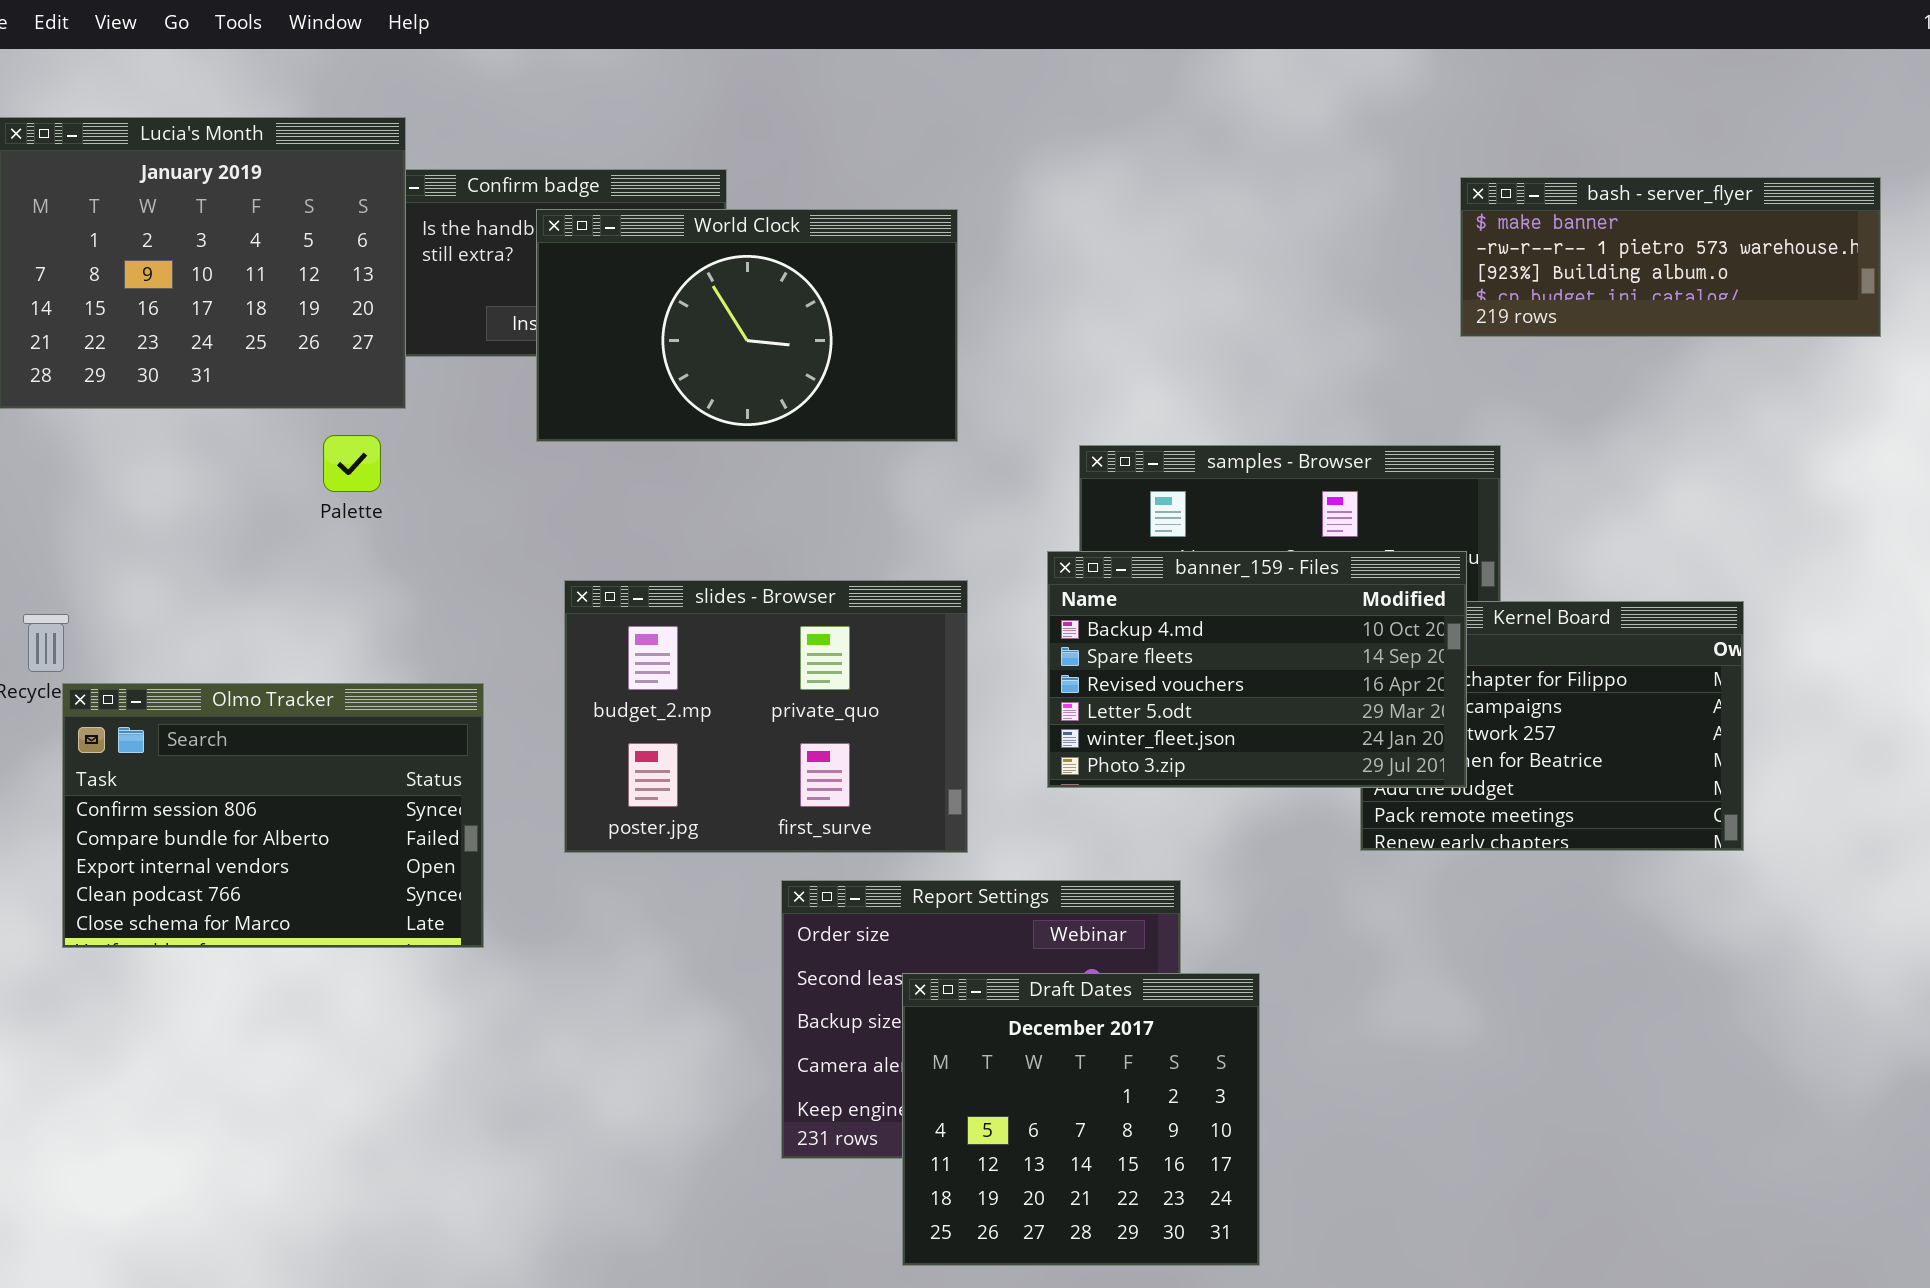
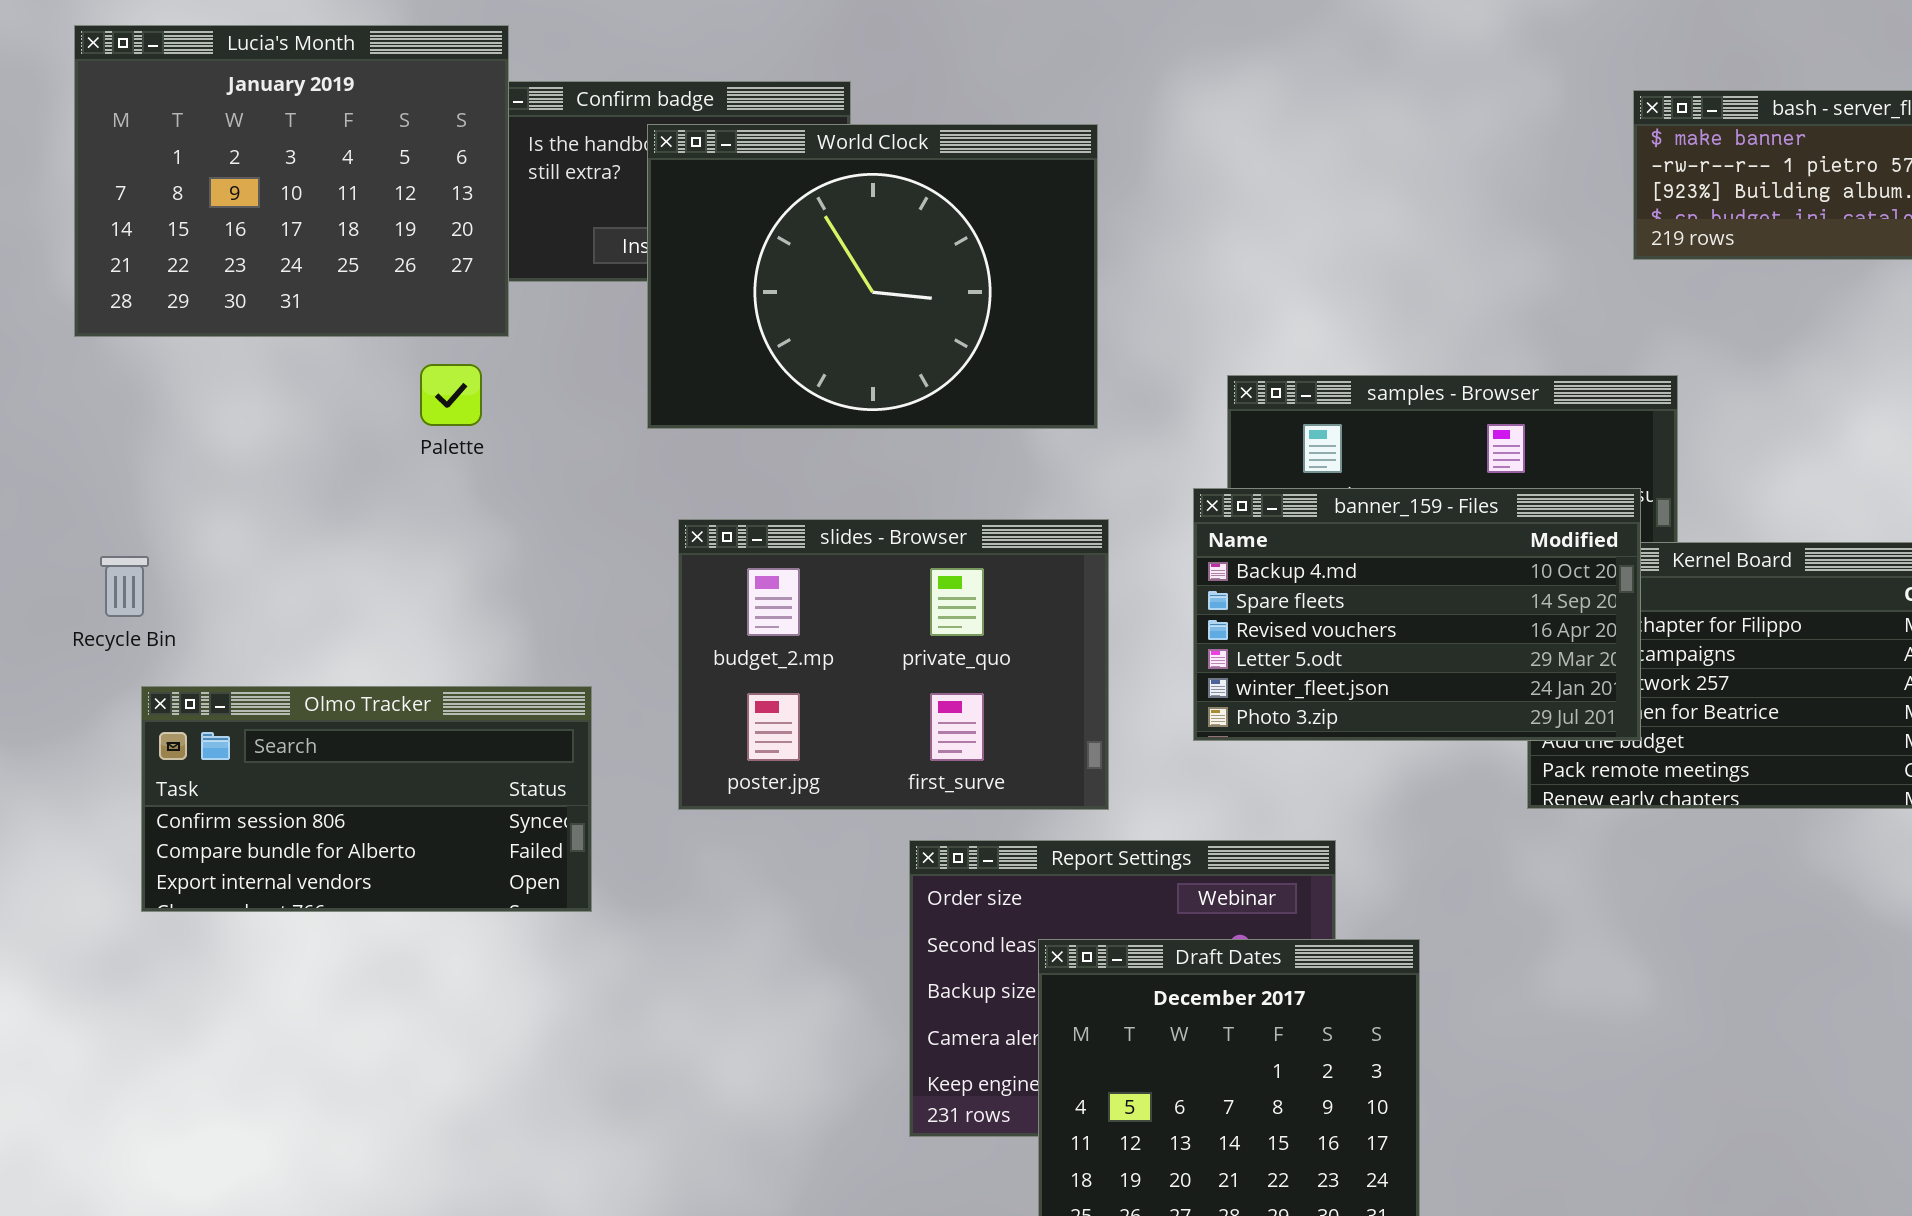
World Clock: [536,209,958,442] -> [647,124,1098,429], resized
Olmo Tracker: [62,683,484,948] -> [141,686,592,912], resized

